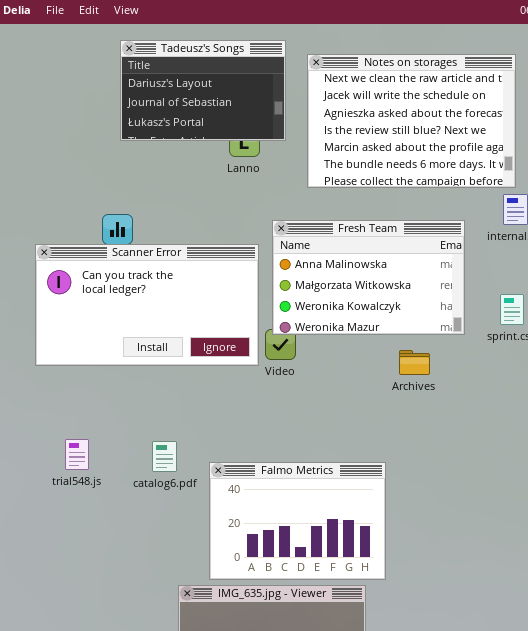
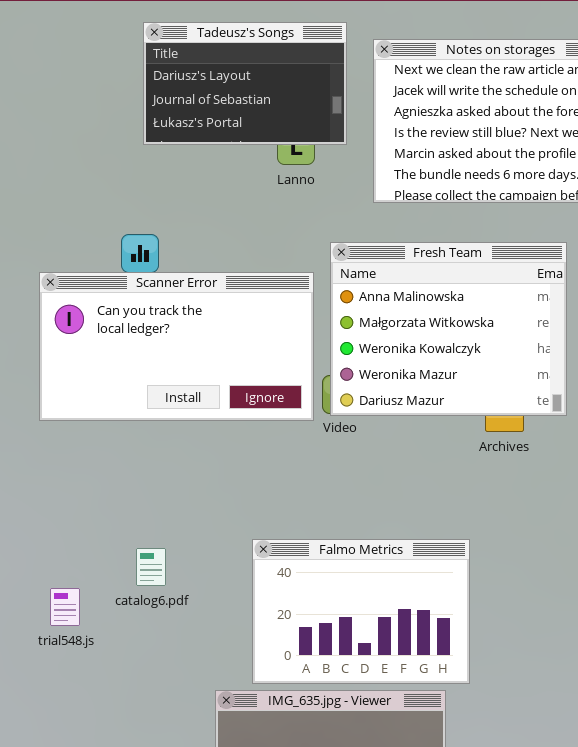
Fresh Team: [272,220,465,335] -> [330,242,567,416], resized
trial548.js: [65,439,89,470] -> [50,588,80,626], moved
catalog6.pdf: [152,441,177,472] -> [136,548,166,586], moved

